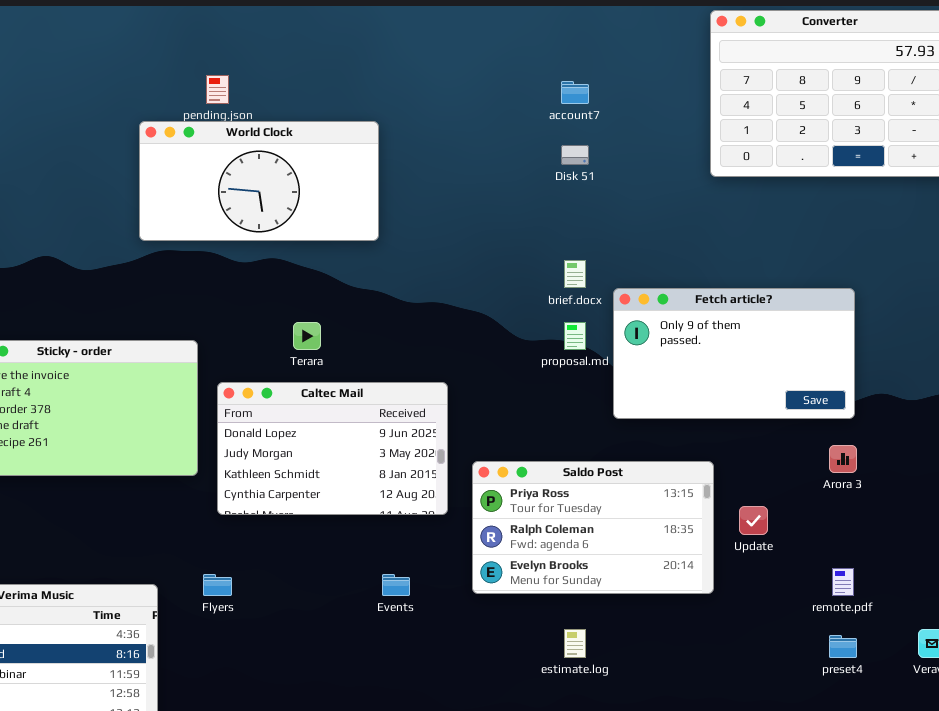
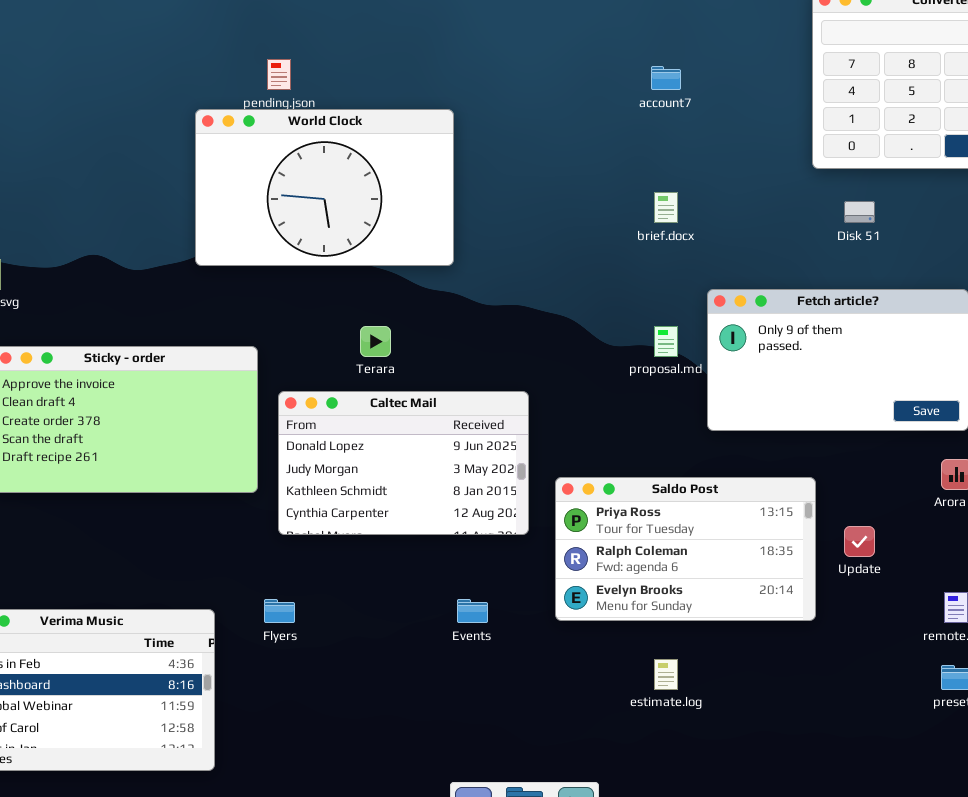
World Clock: [139,121,379,241] -> [195,109,454,266], resized
Disk 51: [561,145,589,165] -> [844,201,875,223], moved
brief.docx: [564,260,586,288] -> [654,192,678,223], moved

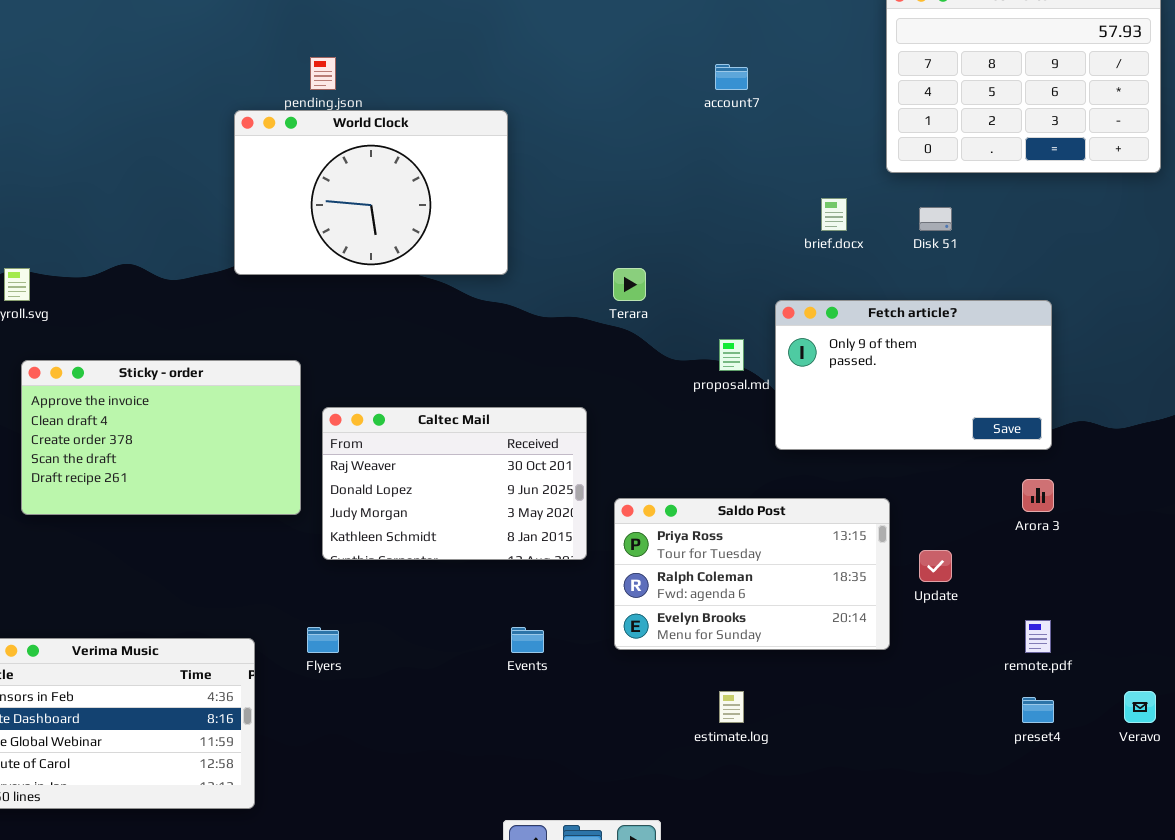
brief.docx: [654,192,678,223] -> [821,198,847,231], moved
Terara: [360,326,391,357] -> [613,268,646,301], moved
Caltec Mail: [278,391,529,535] -> [322,407,587,560], scrolled up 1 row

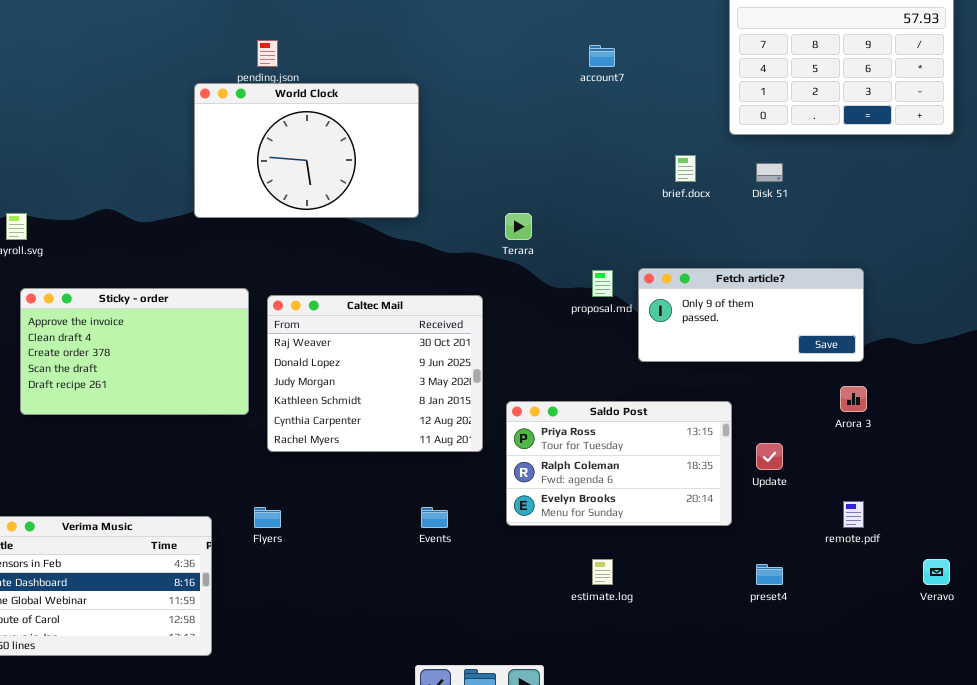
Fetch article?: [775,300,1052,450] -> [638,268,864,362], resized
Caltec Mail: [322,407,587,560] -> [267,295,483,452], resized
preset4: [1022,697,1054,723] -> [756,564,783,585], moved

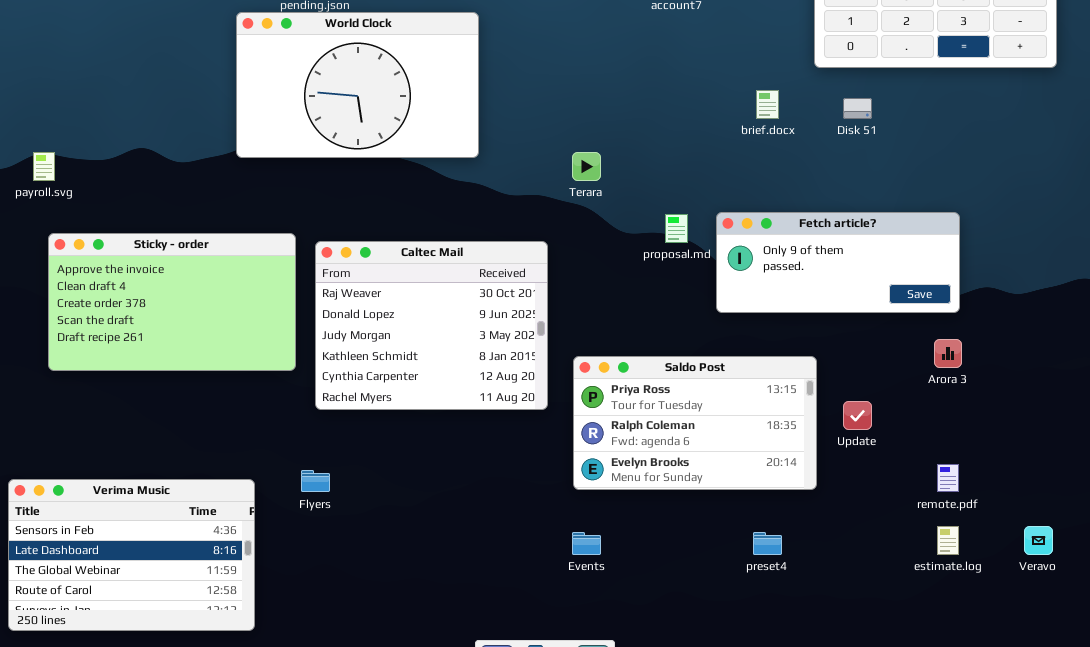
Events: [421,507,448,528] -> [572,532,601,555], moved
estimate.log: [592,559,613,585] -> [937,526,959,555], moved
preset4: [756,564,783,585] -> [753,532,782,555], moved

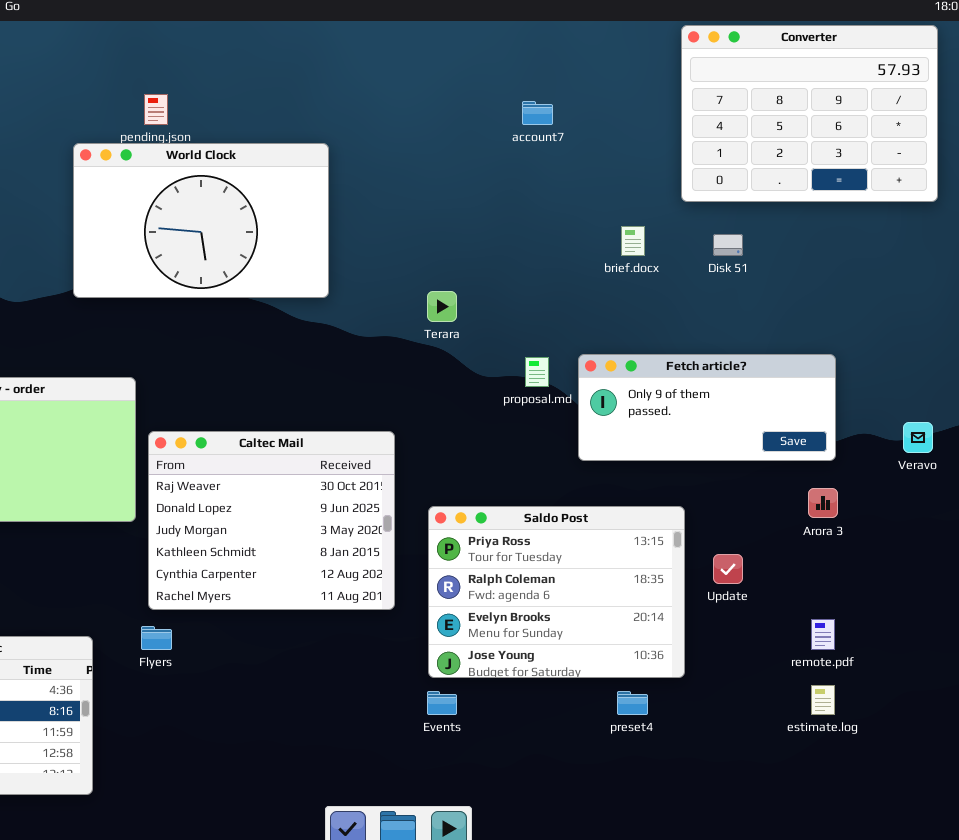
Caltec Mail: [315,241,548,410] -> [148,431,395,610], moved
Saldo Post: [573,356,817,490] -> [428,506,685,678], resized
Veravo: [1024,526,1053,555] -> [903,422,933,453], moved

